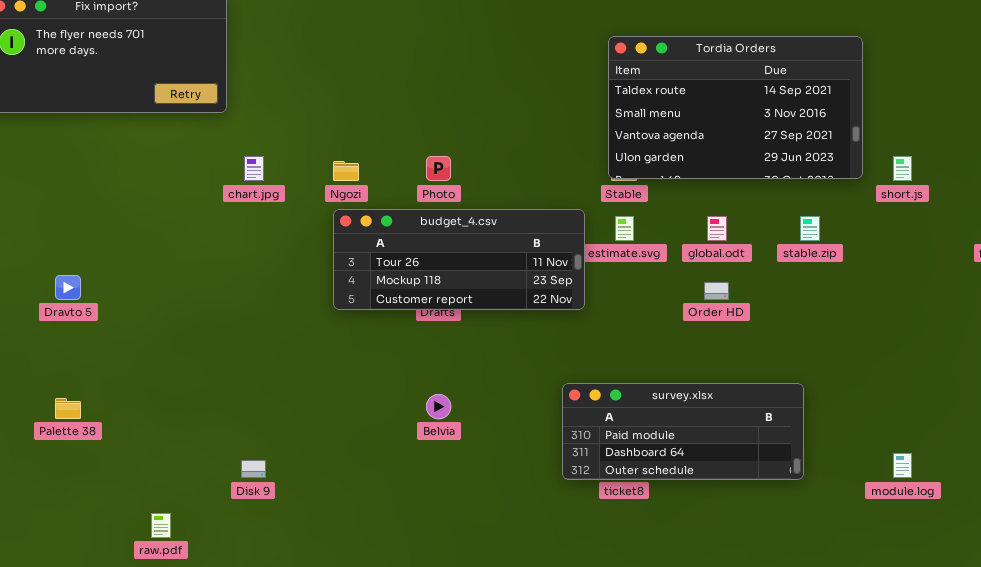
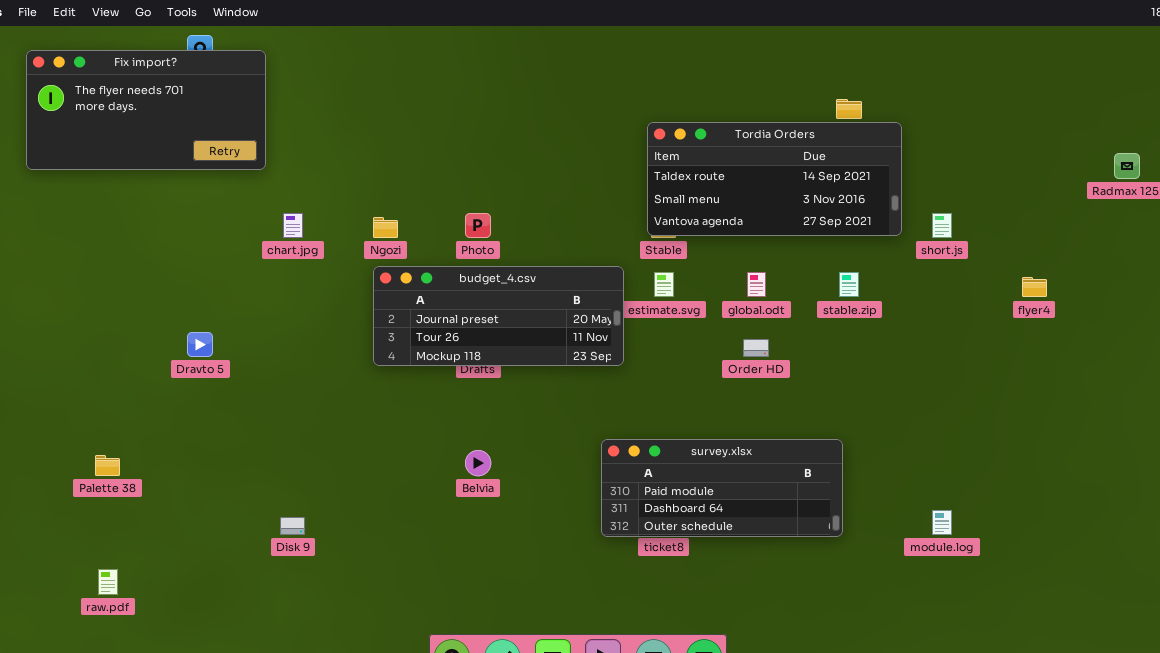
Tordia Orders: [608,36,863,179] -> [647,122,902,236], resized
budget_4.csv: [333,209,585,310] -> [373,266,624,366], scrolled up 1 row
Dravto 5: [55,275,81,300] -> [187,332,213,357], moved
raw.pdf: [151,513,171,538] -> [98,569,118,595], moved

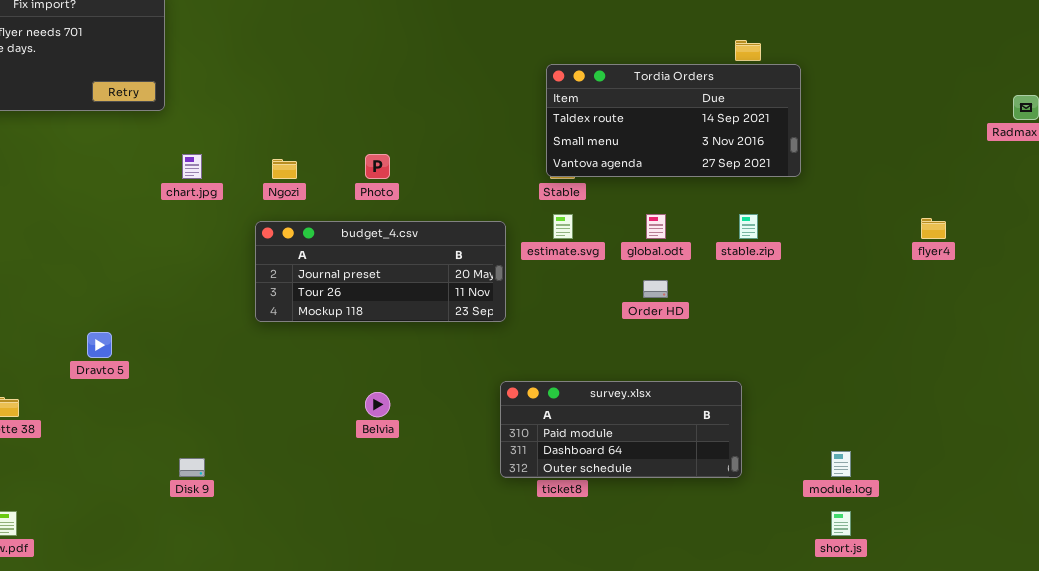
short.js: [932,213,952,238] -> [831,511,851,536], moved
budget_4.csv: [373,266,624,366] -> [255,221,506,322], moved
Dravto 5: [187,332,213,357] -> [87,332,112,358], moved

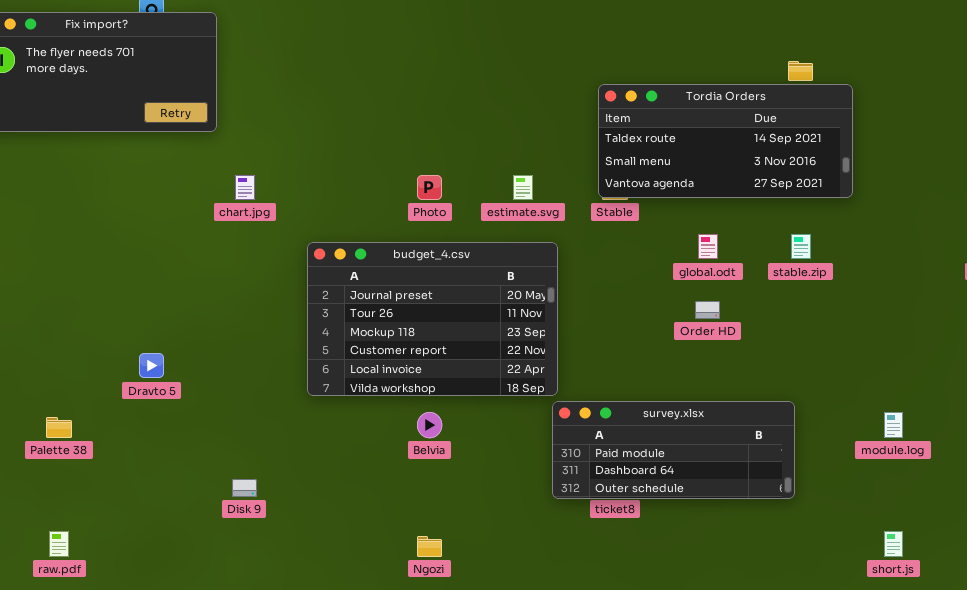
Ngozi: [272,159,297,179] -> [417,536,442,557], moved
estimate.svg: [553,214,573,239] -> [513,175,533,200], moved
budget_4.csv: [255,221,506,322] -> [307,242,558,396], resized
module.log: [831,451,851,477] -> [884,412,903,438], moved

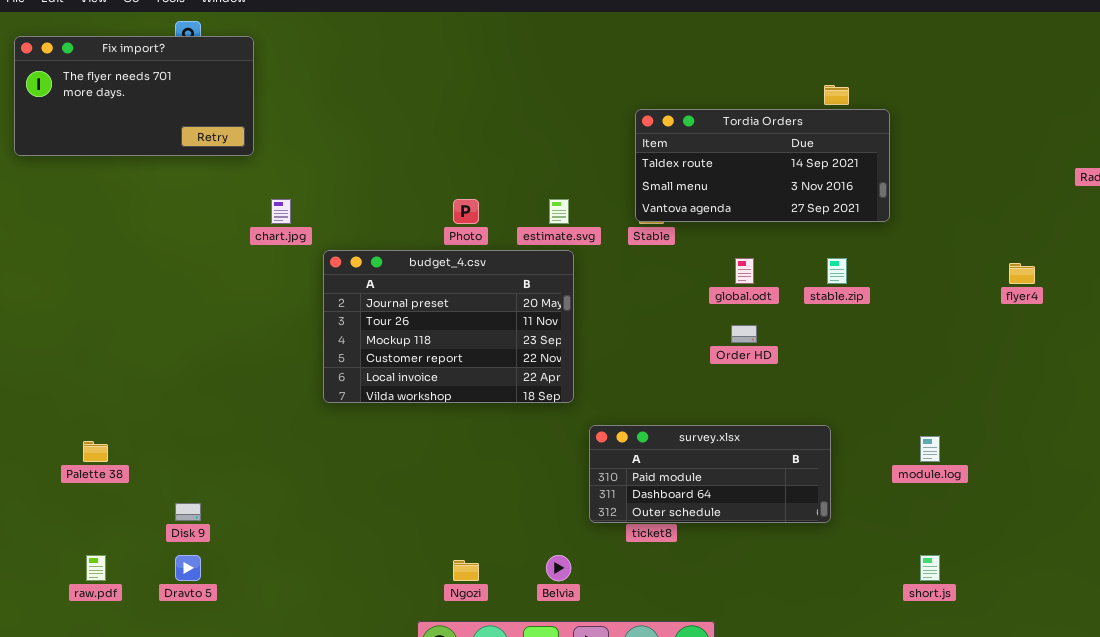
budget_4.csv: [307,242,558,396] -> [323,250,574,403], moved
Dravto 5: [139,353,164,378] -> [175,555,201,581], moved
Belvia: [417,412,442,438] -> [546,555,571,581], moved
Disk 9: [232,479,257,497] -> [175,503,201,521], moved

